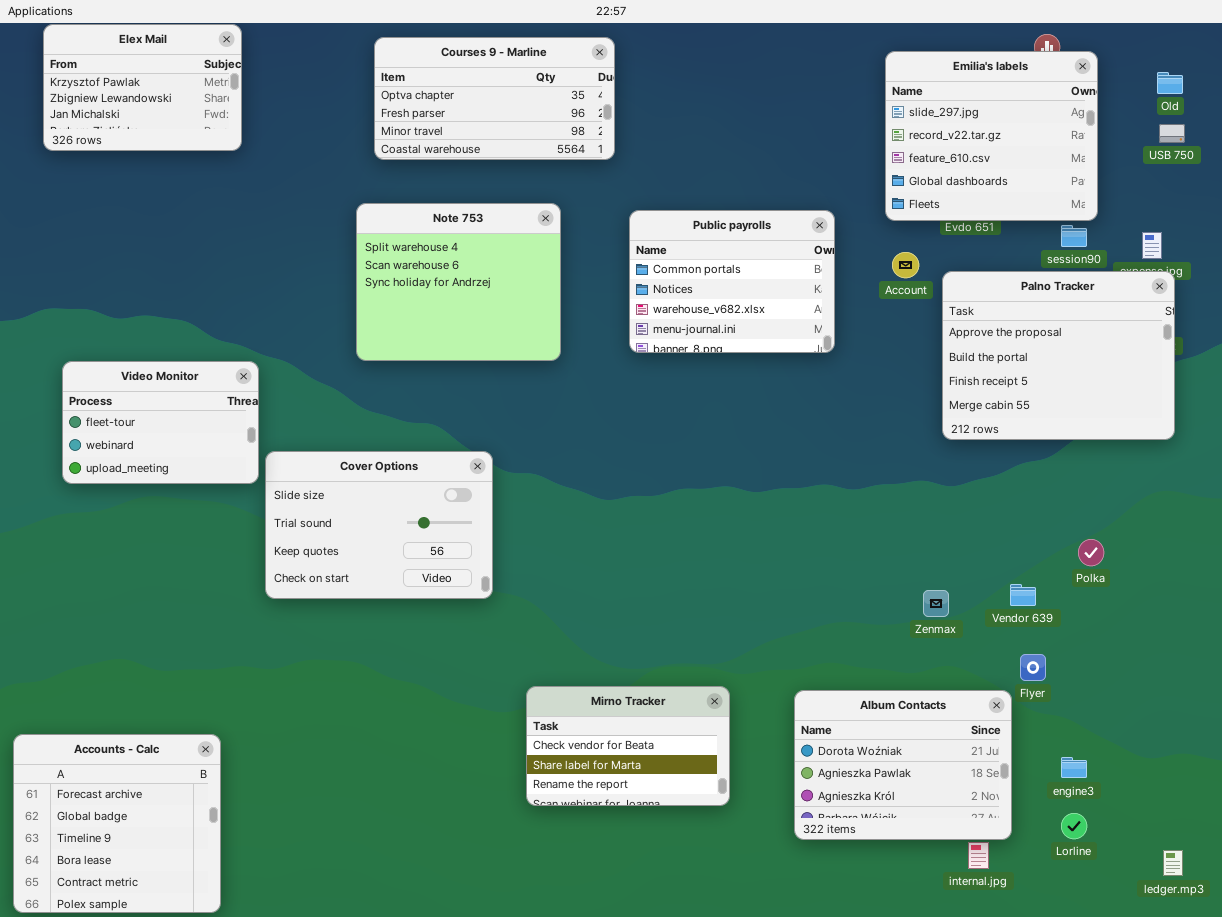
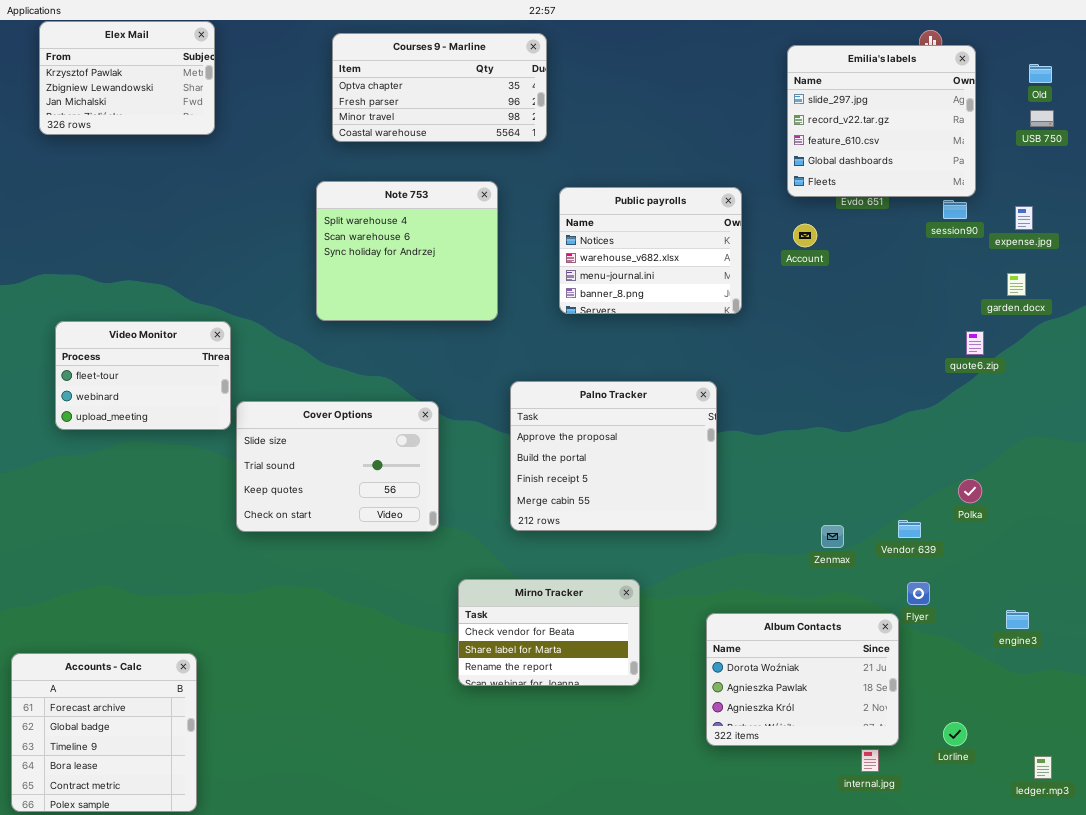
Public payrolls: [629,210,835,353] -> [559,187,742,314], scrolled down 1 row
Palno Tracker: [942,271,1175,440] -> [510,381,717,531], moved
Mirno Tracker: [526,686,730,806] -> [458,579,640,686], moved
engine3: [1061,757,1087,778] -> [1006,610,1029,629], moved

